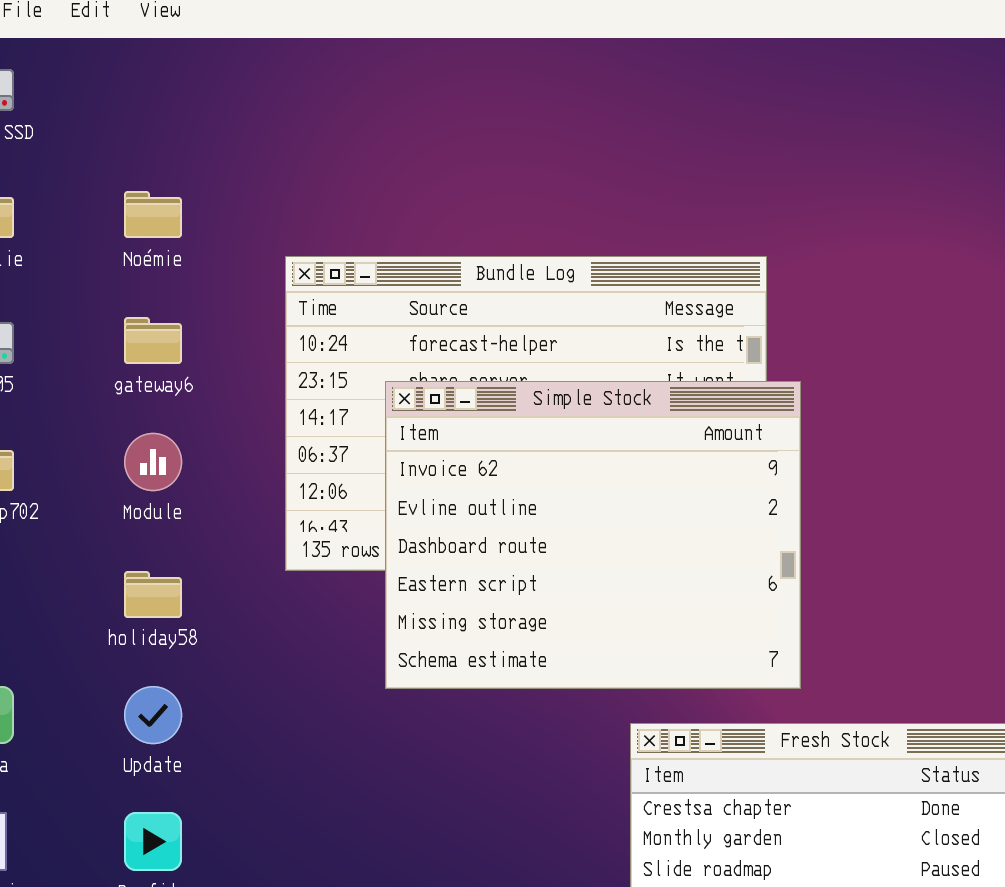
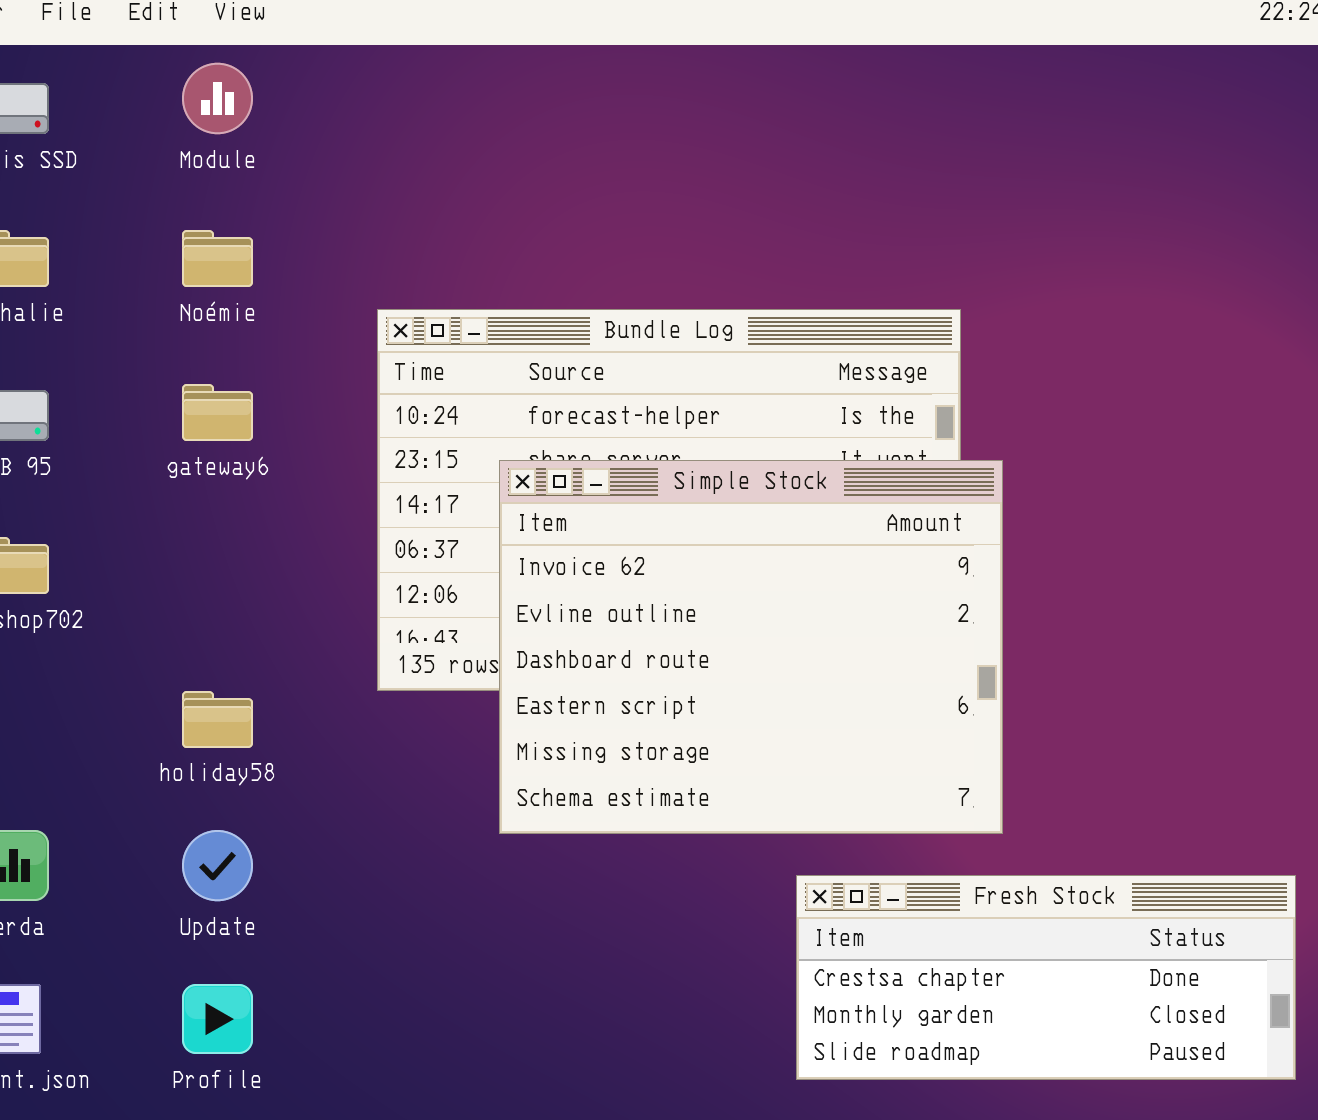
Module: [124,433,182,491] -> [182,63,253,134], moved

